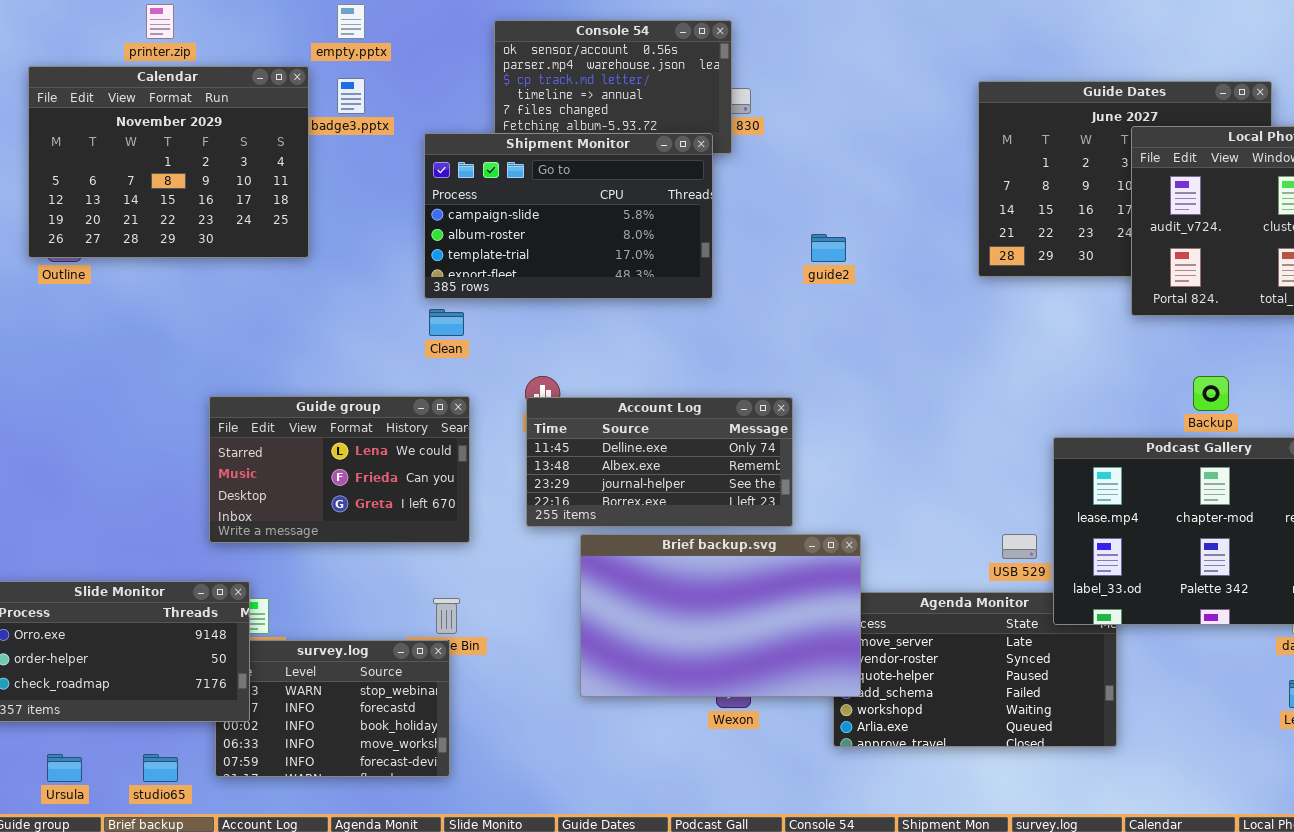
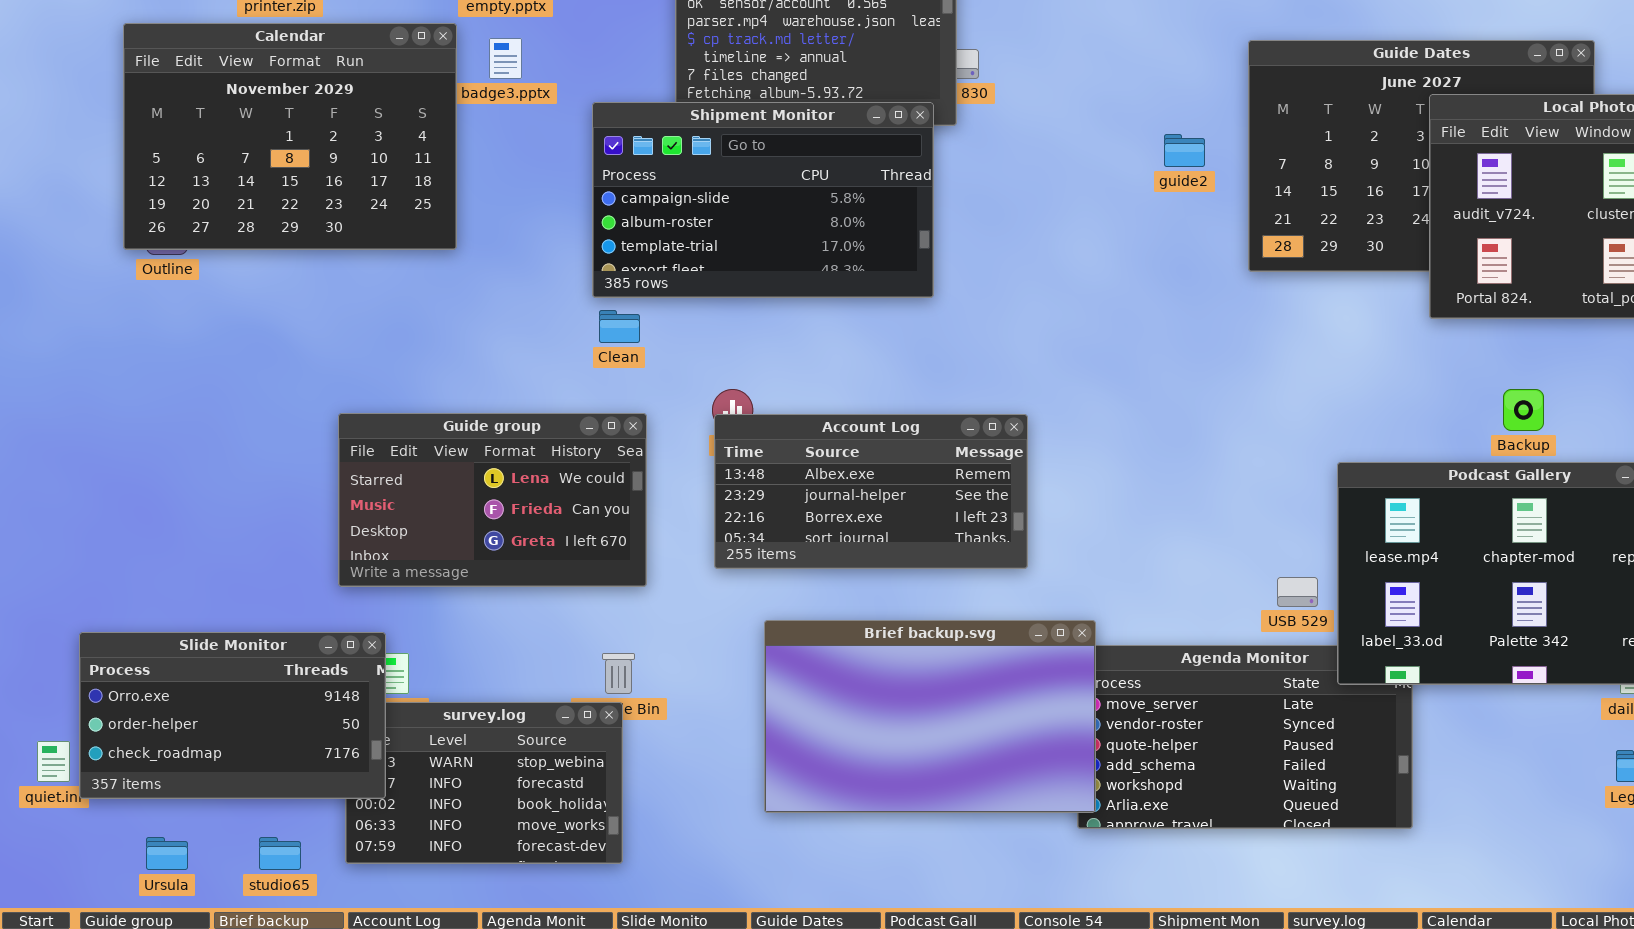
guide2: [811,234,846,262] -> [1164,134,1205,167], moved
Account Log: [526,397,793,527] -> [714,414,1028,569], scrolled down 1 row
Brief backup.svg: [580,534,861,697] -> [764,620,1096,813], moved

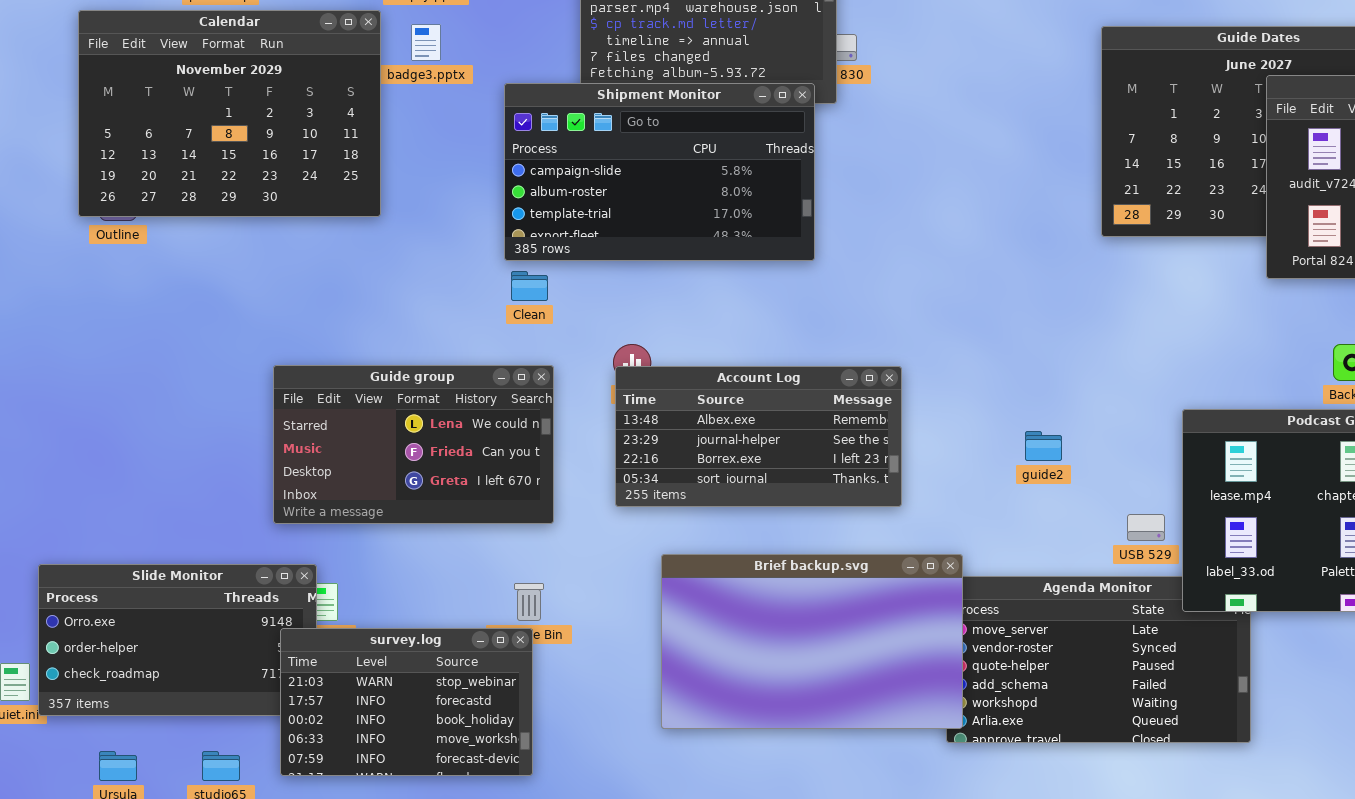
guide2: [1164,134,1205,167] -> [1025,431,1062,461], moved
survey.log: [345,702,623,864] -> [280,628,533,776], raised

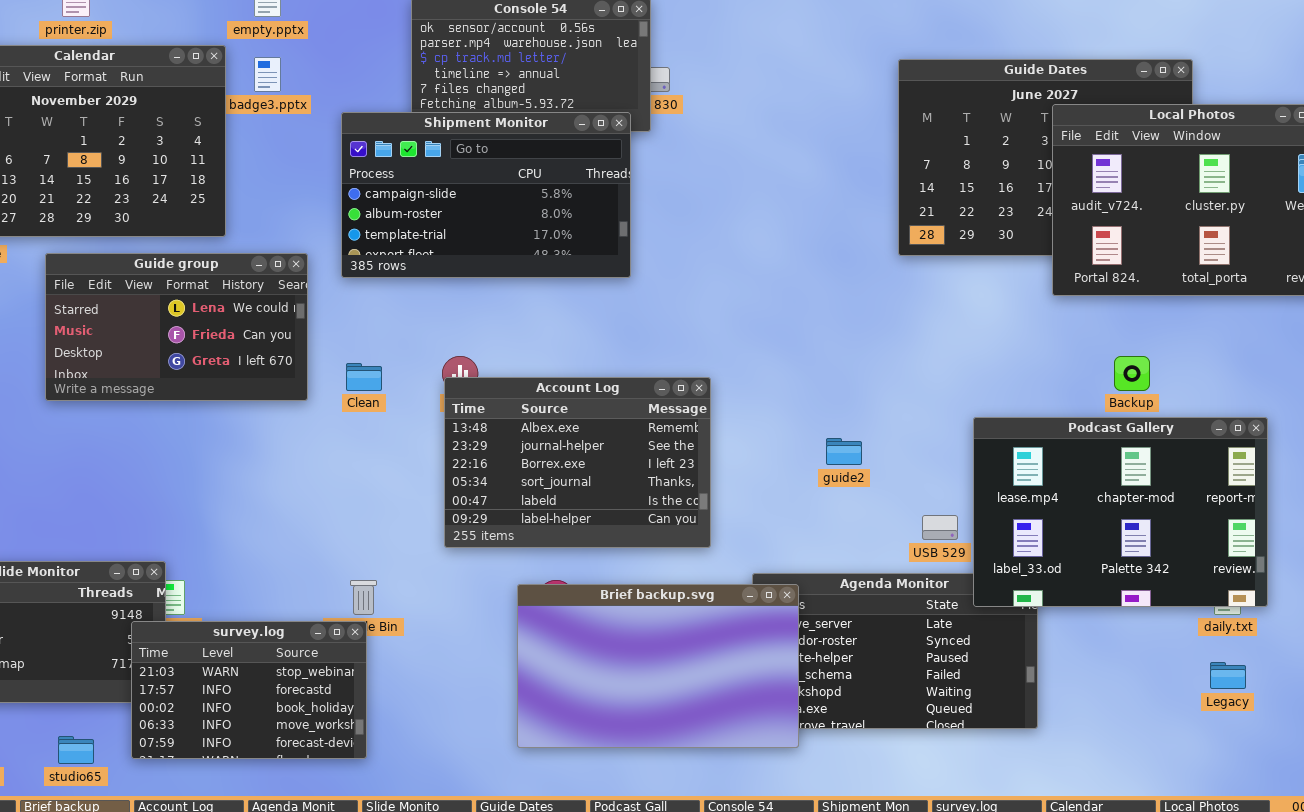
Clean: [511,271,548,301] -> [346,363,382,391], moved
Guide group: [273,365,554,524] -> [45,253,308,401], moved
Account Log: [615,366,902,507] -> [444,377,711,548], resized
Brief backup.svg: [661,554,963,729] -> [517,584,799,748], moved

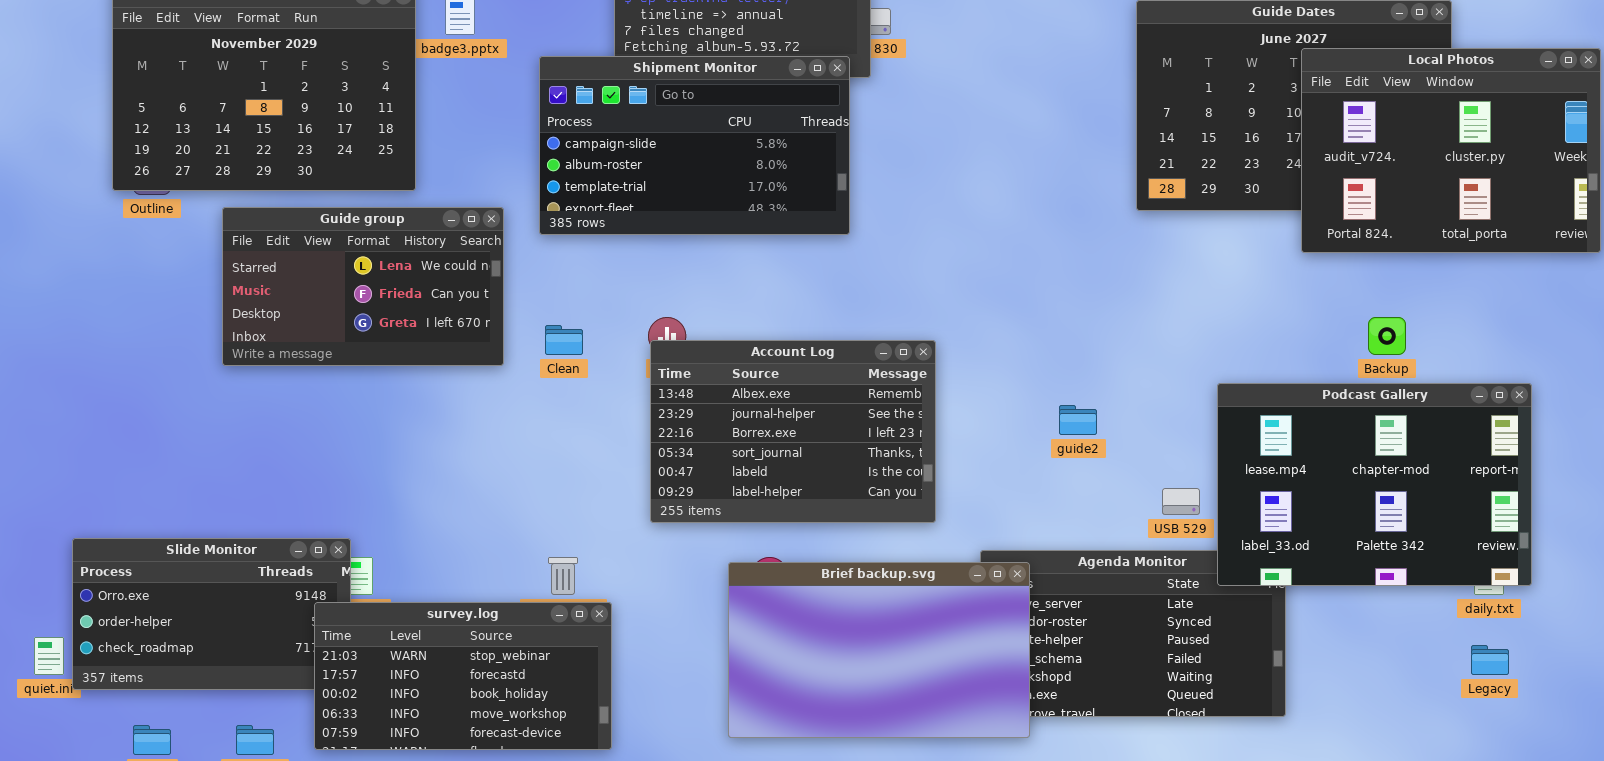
survey.log: [131,621,367,759] -> [314,602,612,750], resized

